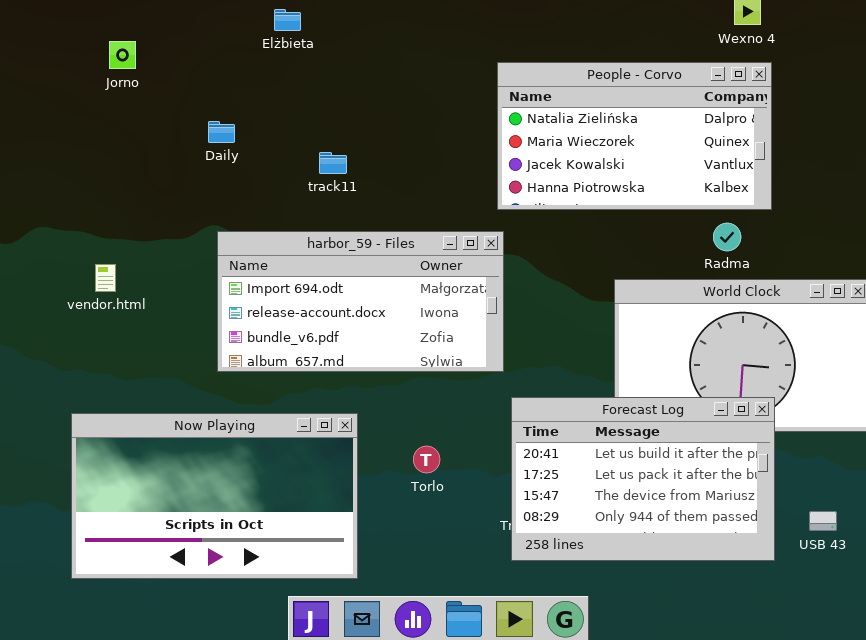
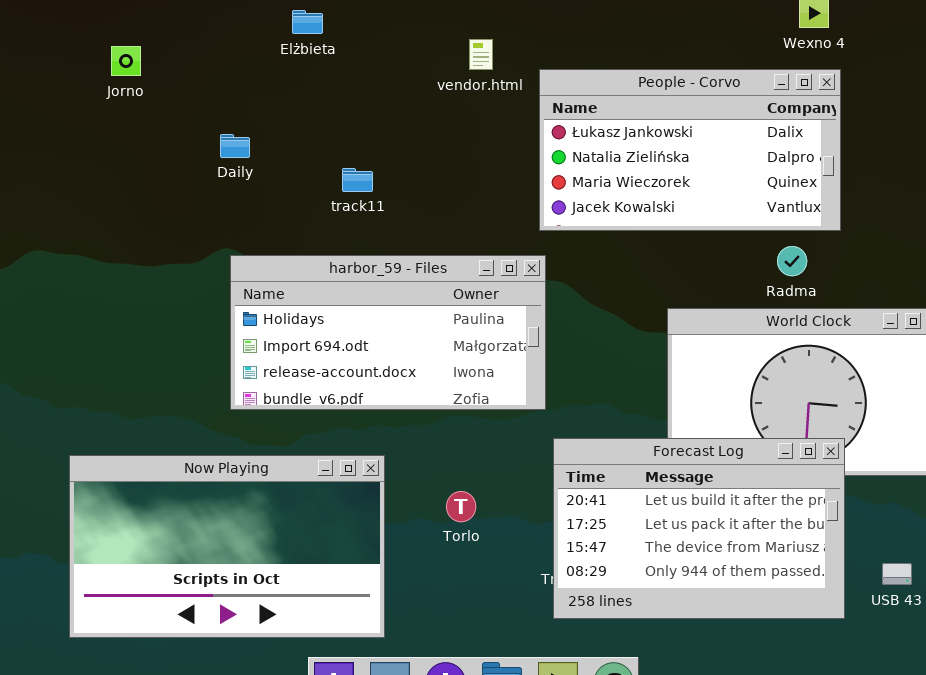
People - Corvo: [497,62,772,210] -> [539,69,841,231], scrolled up 1 row
harbor_59 - Files: [217,231,504,372] -> [230,255,546,410], scrolled up 1 row
vendor.html: [95,264,116,292] -> [469,39,493,70], moved

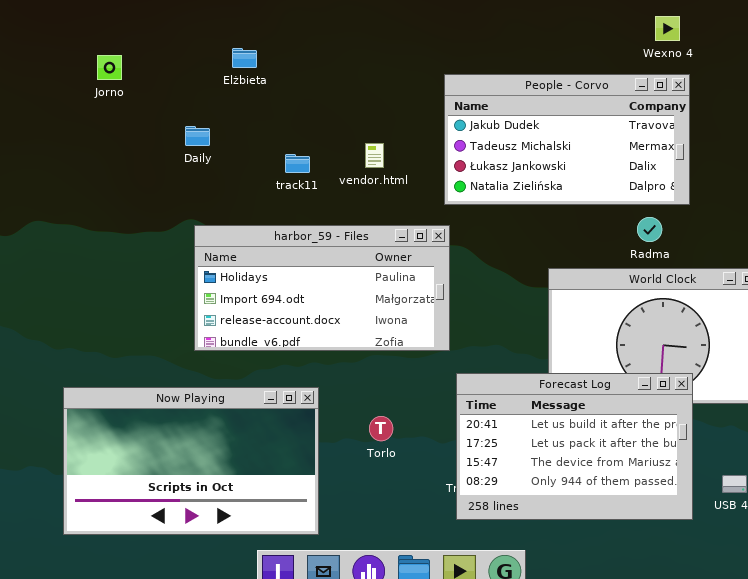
Elżbieta: [292,10,323,34] -> [232,48,257,68], moved
vendor.html: [469,39,493,70] -> [365,143,384,168], moved
People - Corvo: [539,69,841,231] -> [444,74,690,205], scrolled up 2 rows

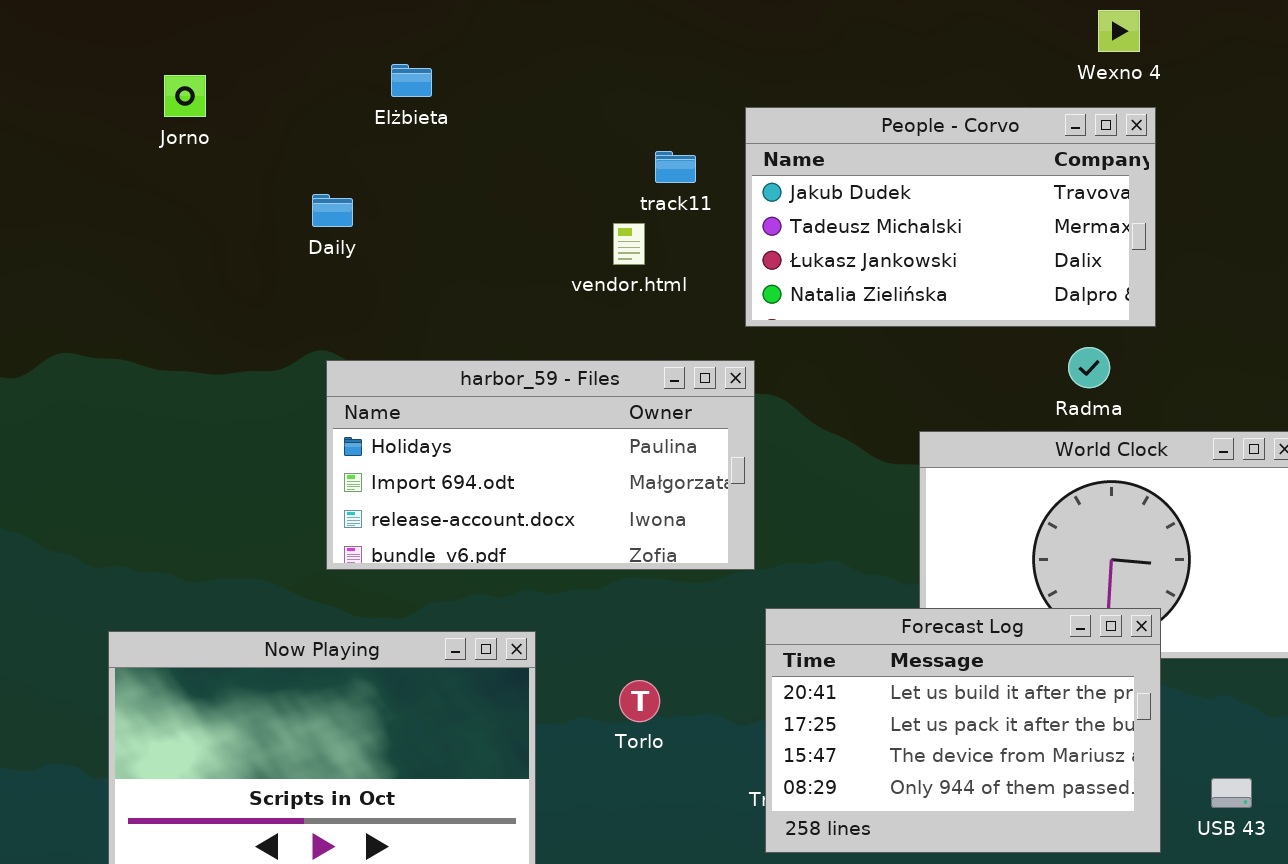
track11: [285,154,310,173] -> [655,151,696,183], moved

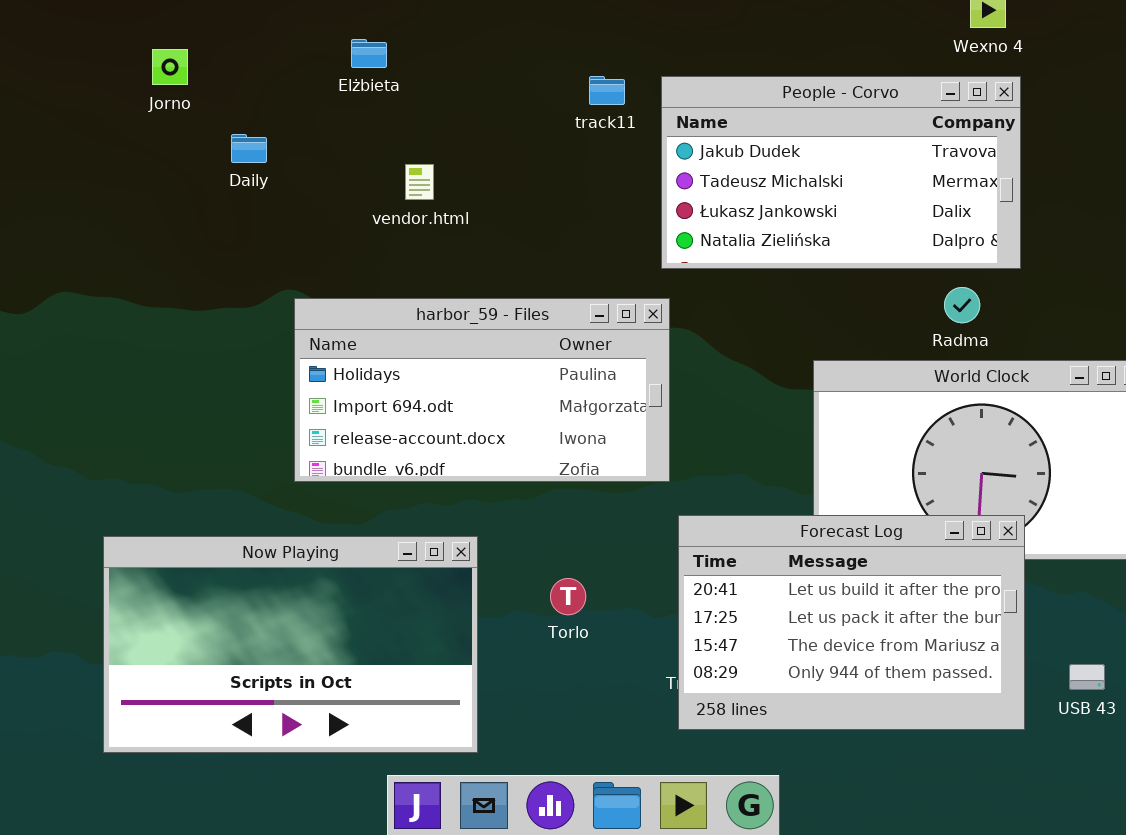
track11: [655,151,696,183] -> [589,76,625,105], moved
Daily: [312,194,353,227] -> [231,134,267,163], moved
vendor.html: [613,223,645,265] -> [405,164,434,200], moved

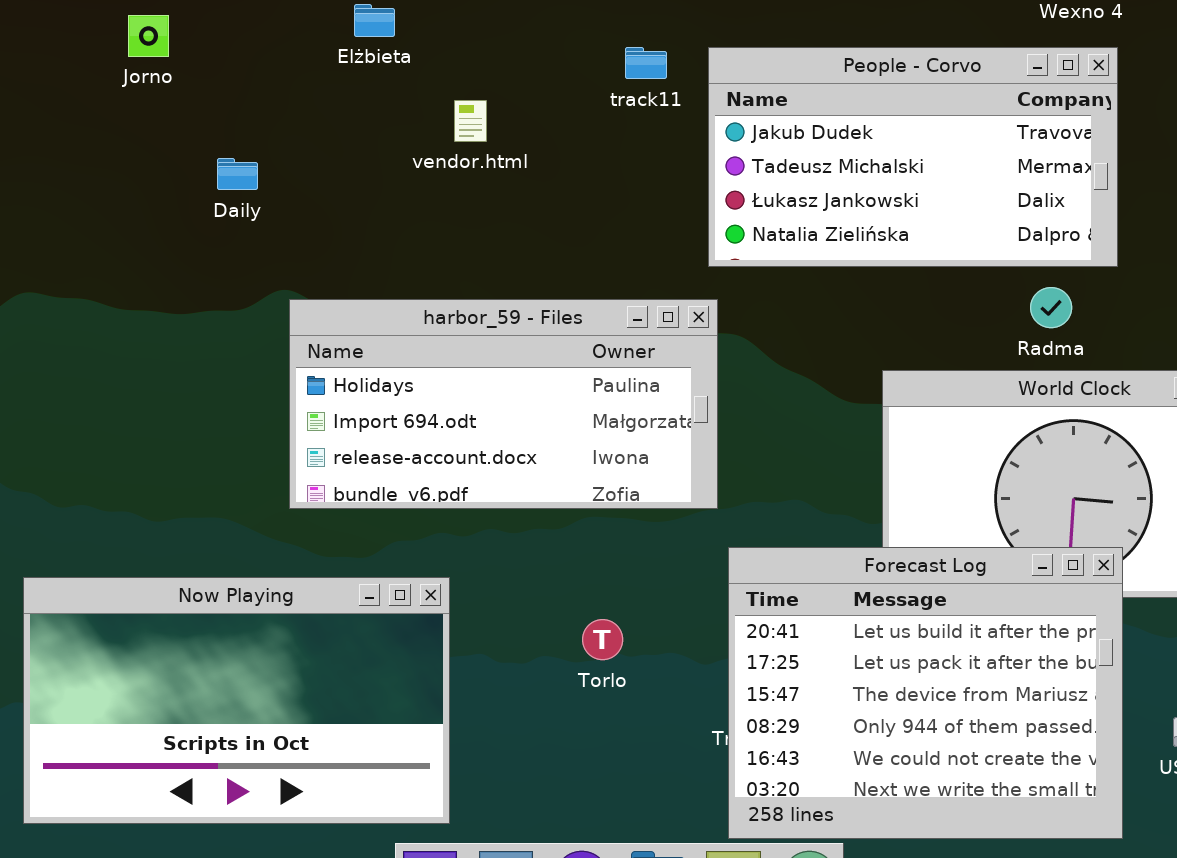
Daily: [231,134,267,163] -> [217,158,258,190], moved
vendor.html: [405,164,434,200] -> [454,100,487,142], moved
Forecast Log: [678,515,1025,730] -> [728,547,1123,839], resized
Now Playing: [103,536,478,753] -> [23,577,450,824], moved

